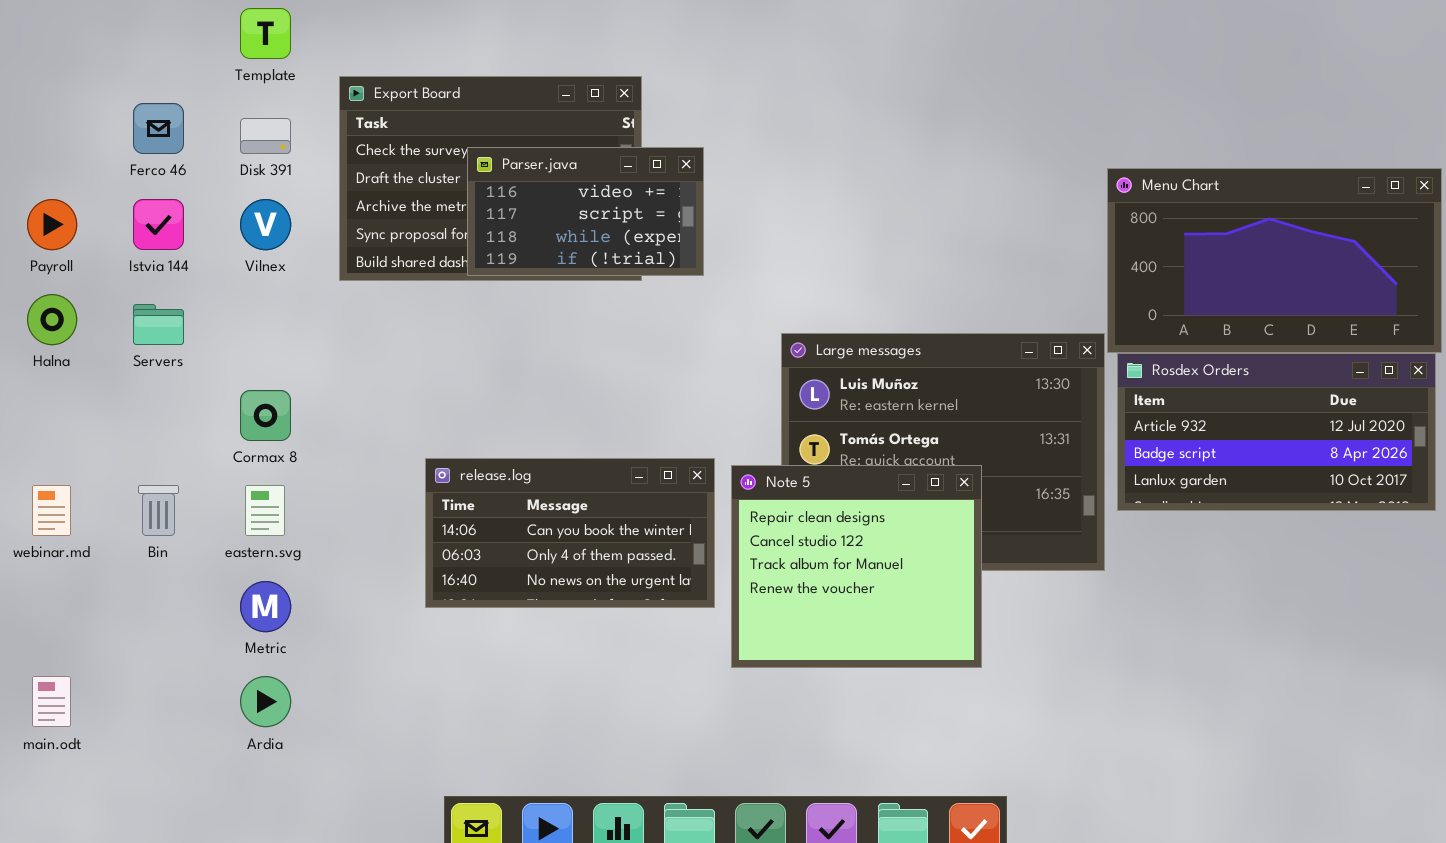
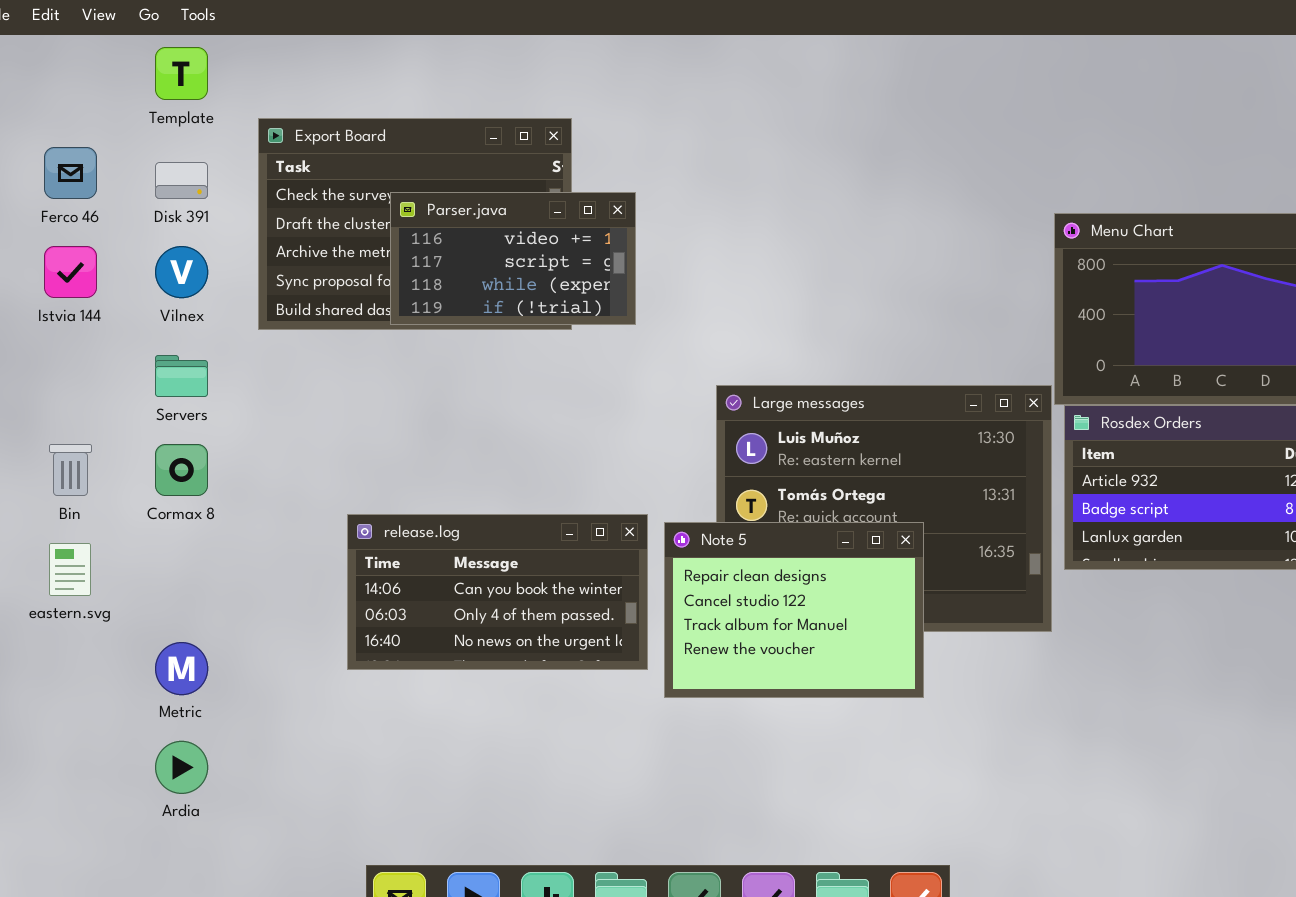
Servers: [133,304,184,345] -> [155,355,208,397], moved
Note 5: [731,465,982,668] -> [664,522,924,698], resized
Bin: [138,485,179,536] -> [49,444,92,496], moved
eastern.svg: [245,485,285,536] -> [49,543,91,596], moved

